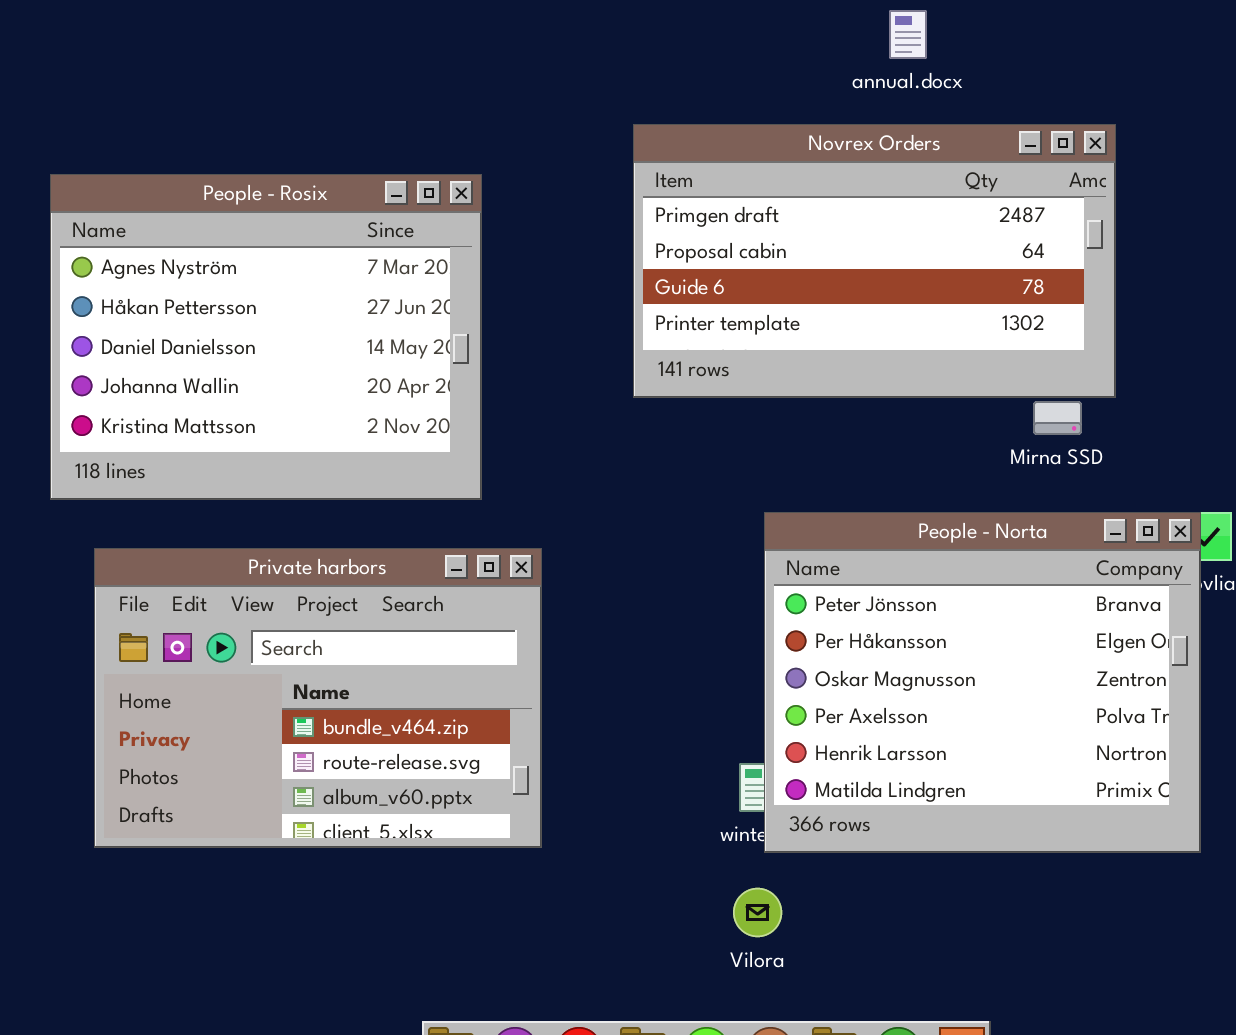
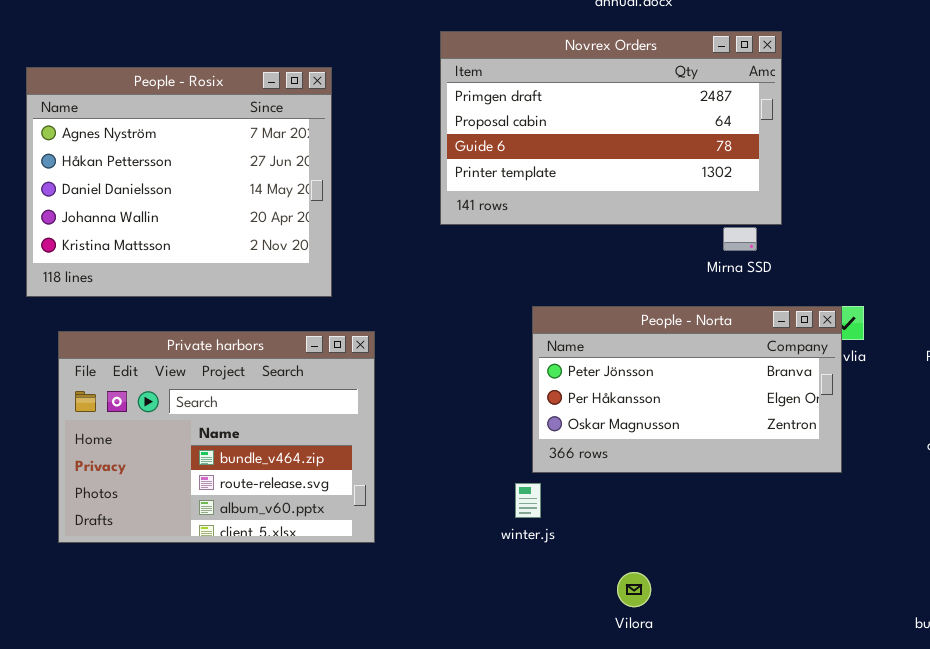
People - Norta: [764,512,1201,853] -> [532,306,842,473], resized
Vilora: [733,888,782,937] -> [617,572,651,607], moved

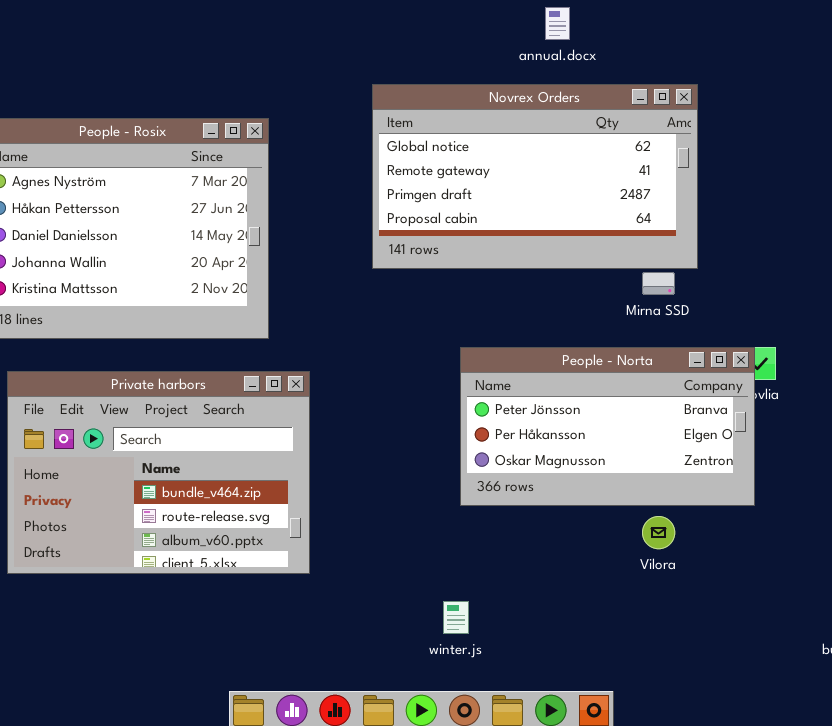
Novrex Orders: [440,31,782,225] -> [372,84,698,269], scrolled up 2 rows
winter.js: [515,483,541,518] -> [443,601,469,634], moved
Vilora: [617,572,651,607] -> [642,516,675,549], moved

